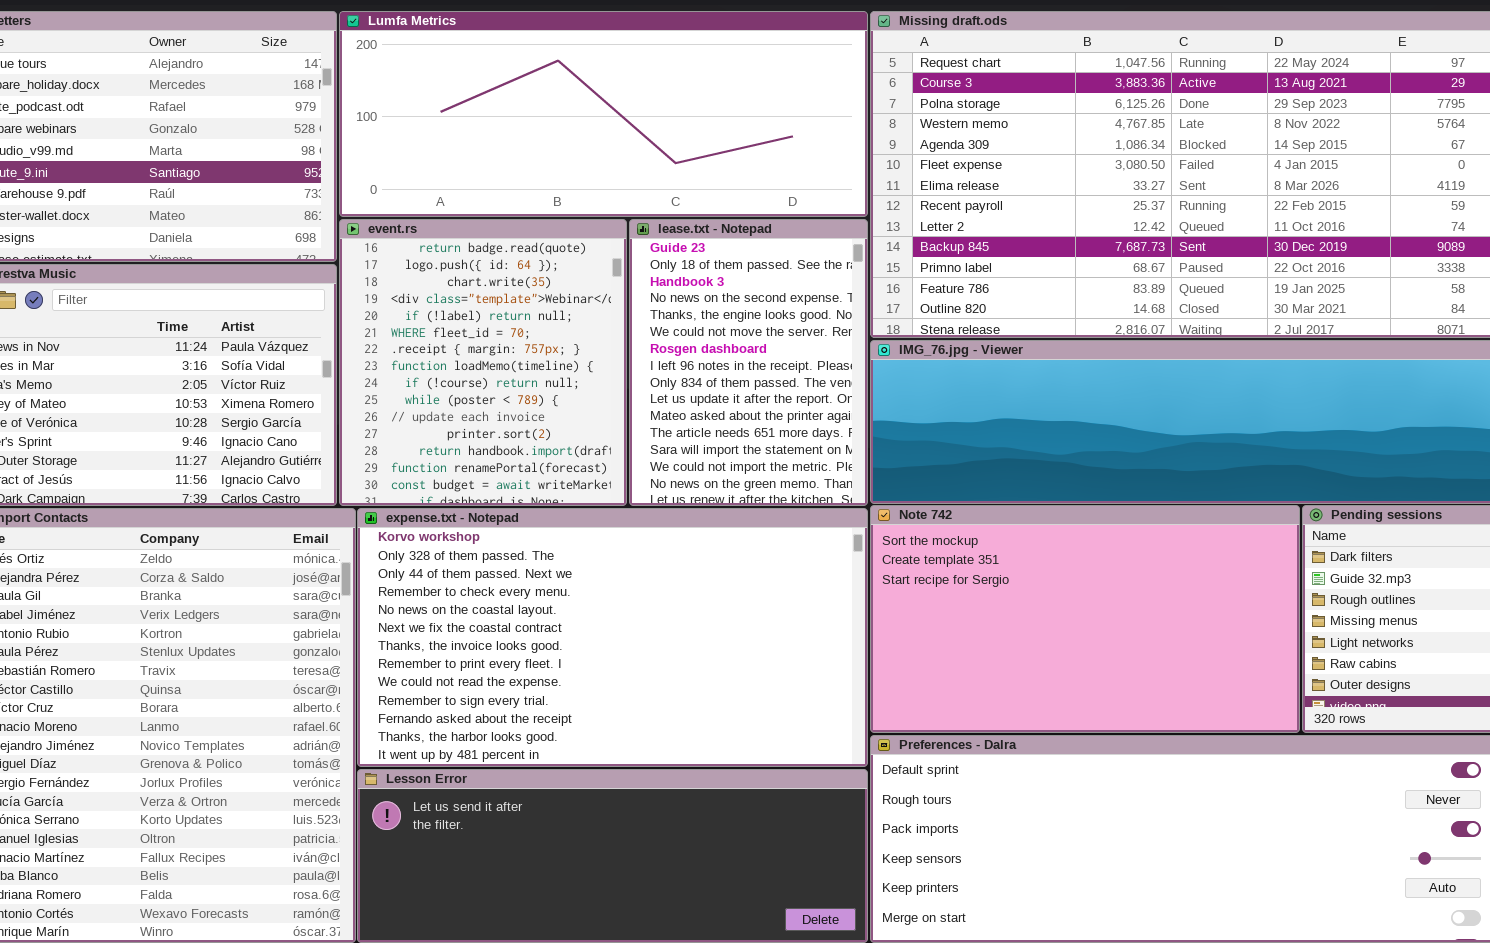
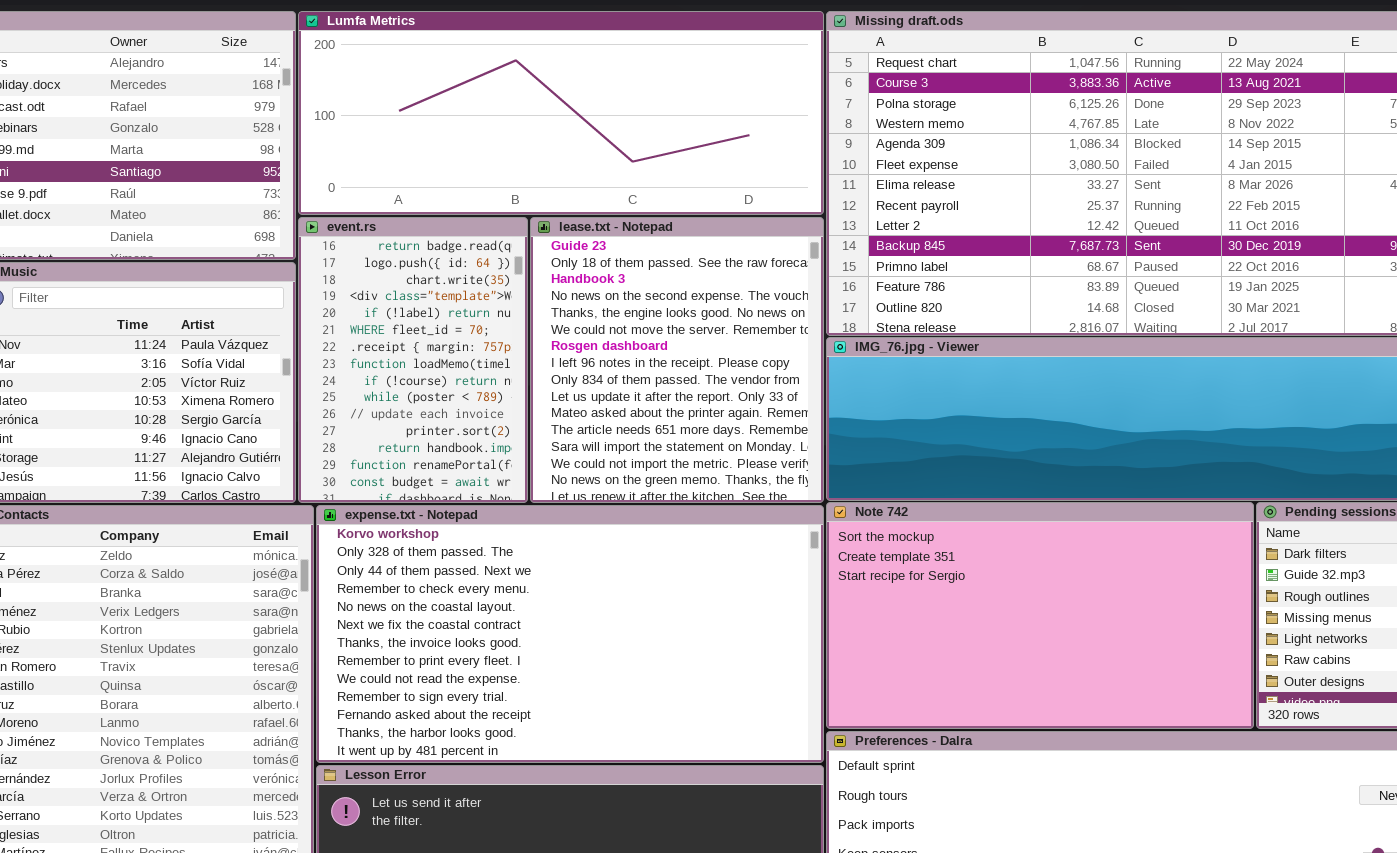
event.rs: [339,219,627,506] -> [298,217,528,503], resized
lease.txt - Notepad: [629,219,868,506] -> [530,217,824,503], resized

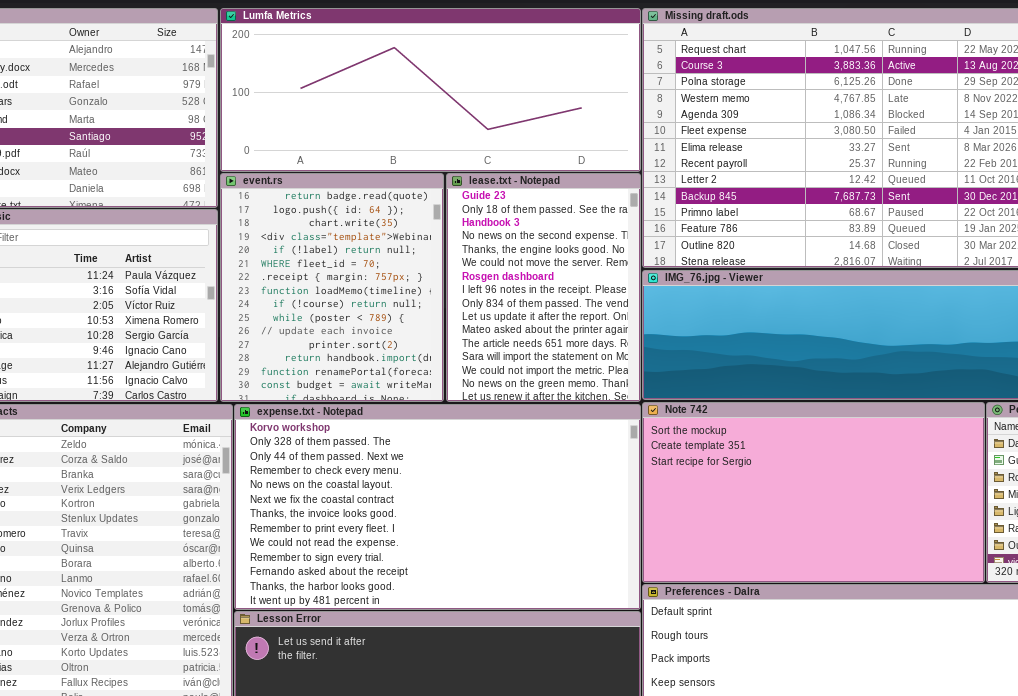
event.rs: [298,217,528,503] -> [220,173,444,402], resized
lease.txt - Notepad: [530,217,824,503] -> [446,173,641,402], resized

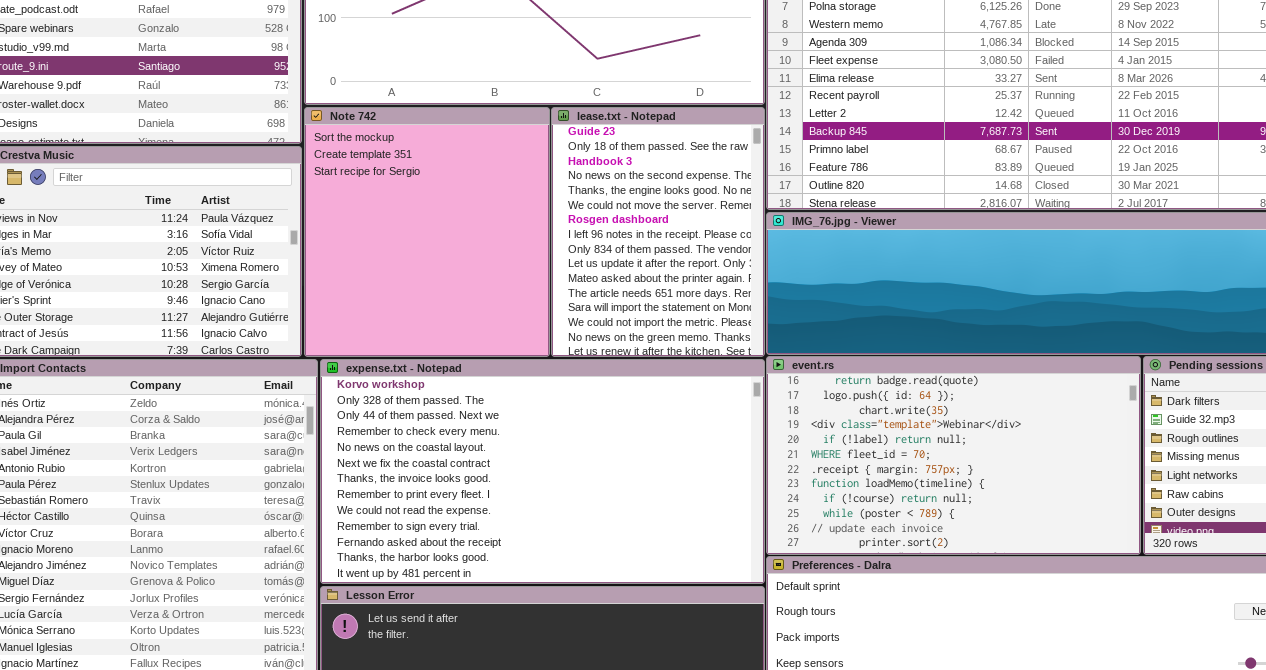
event.rs: [220,173,444,402] -> [766,356,1141,555], moved, resized
Note 742: [642,402,985,583] -> [304,107,550,357], moved, resized

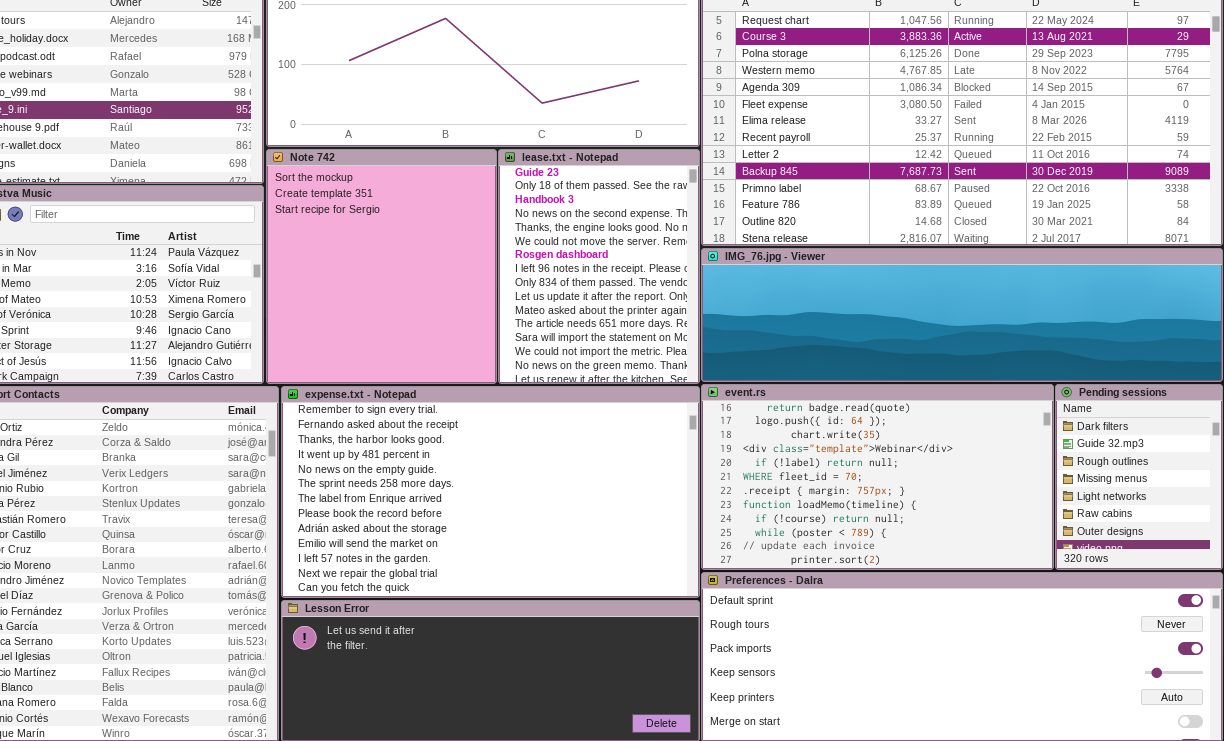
expense.txt - Notepad: [320,359,765,584] -> [281,386,700,598], scrolled down 9 rows

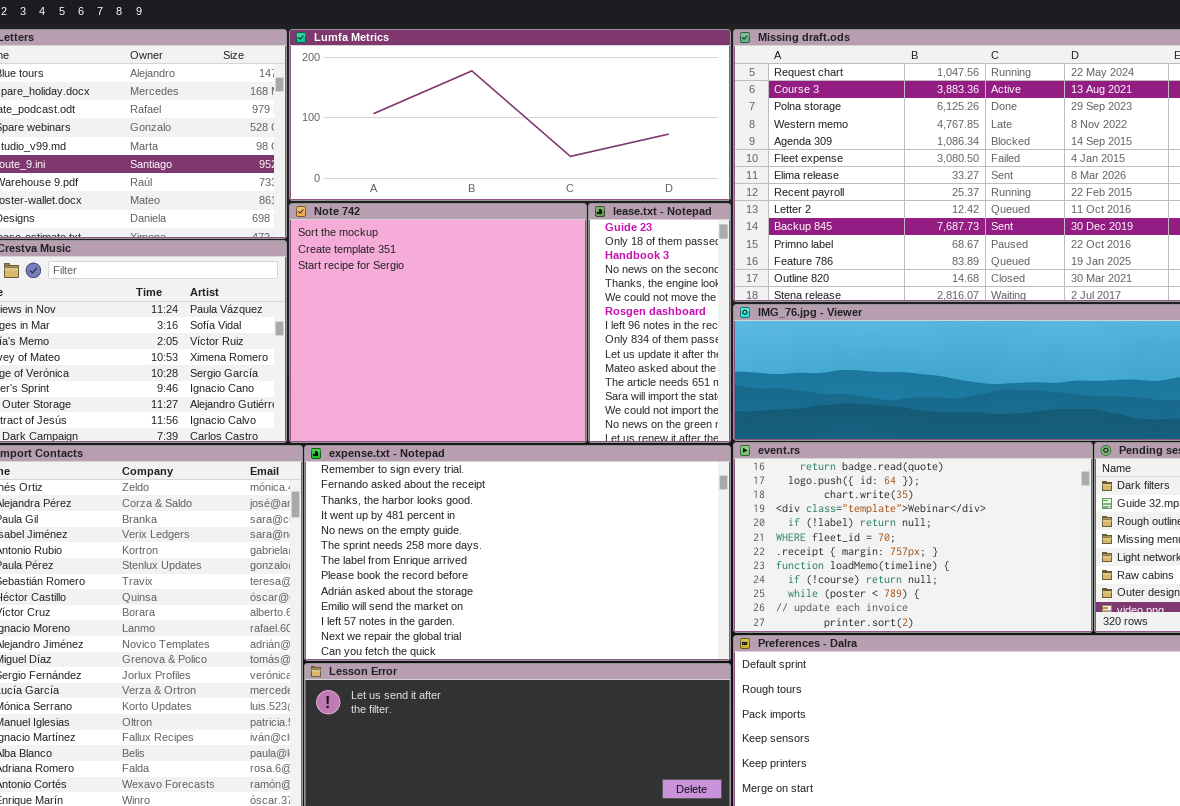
Note 742: [266,149,497,384] -> [289,203,587,443], resized
lease.txt - Notepad: [498,149,700,384] -> [588,203,731,443], resized

